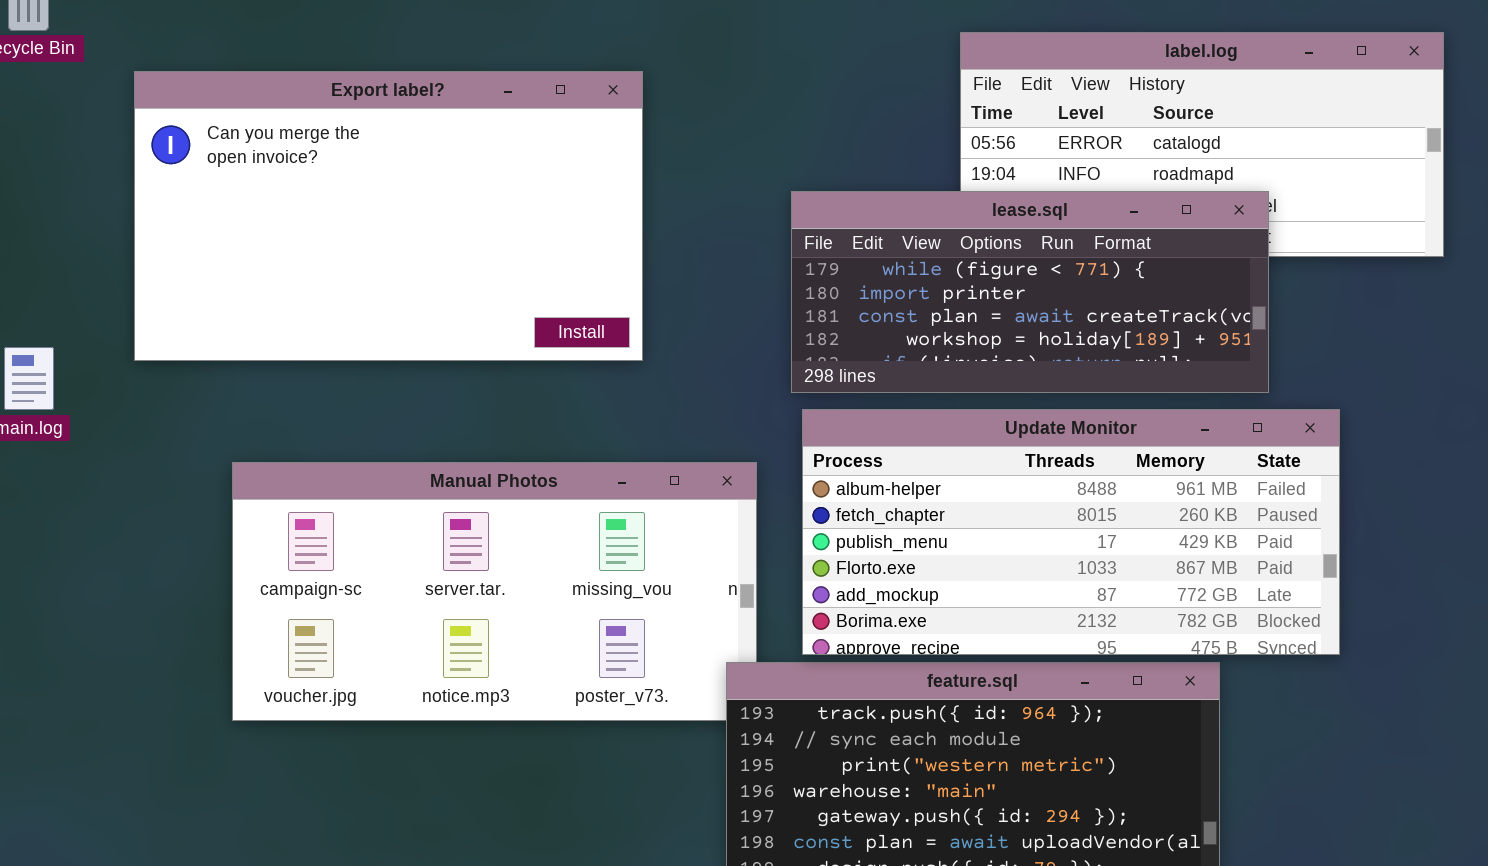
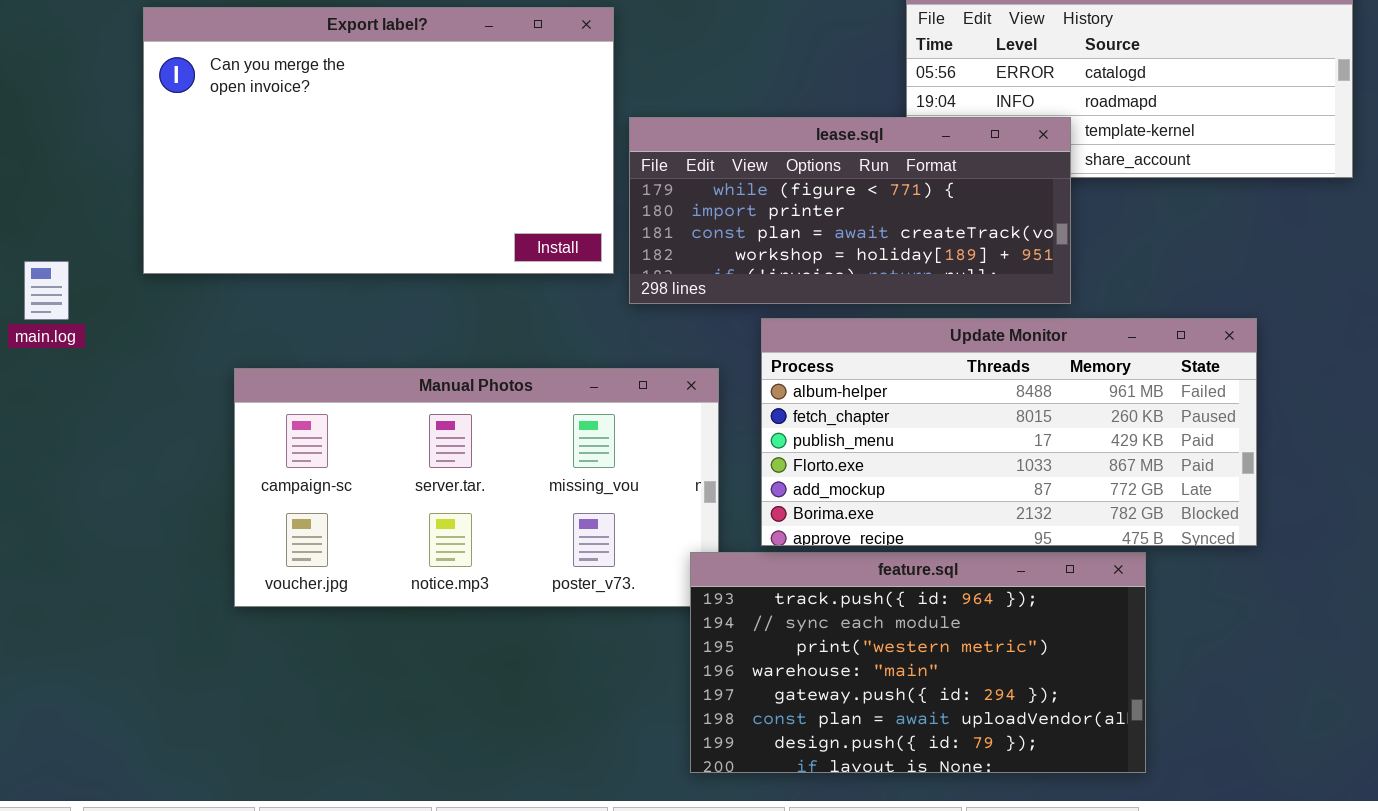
lease.sql: [791,191,1269,393] -> [629,117,1071,304], moved

